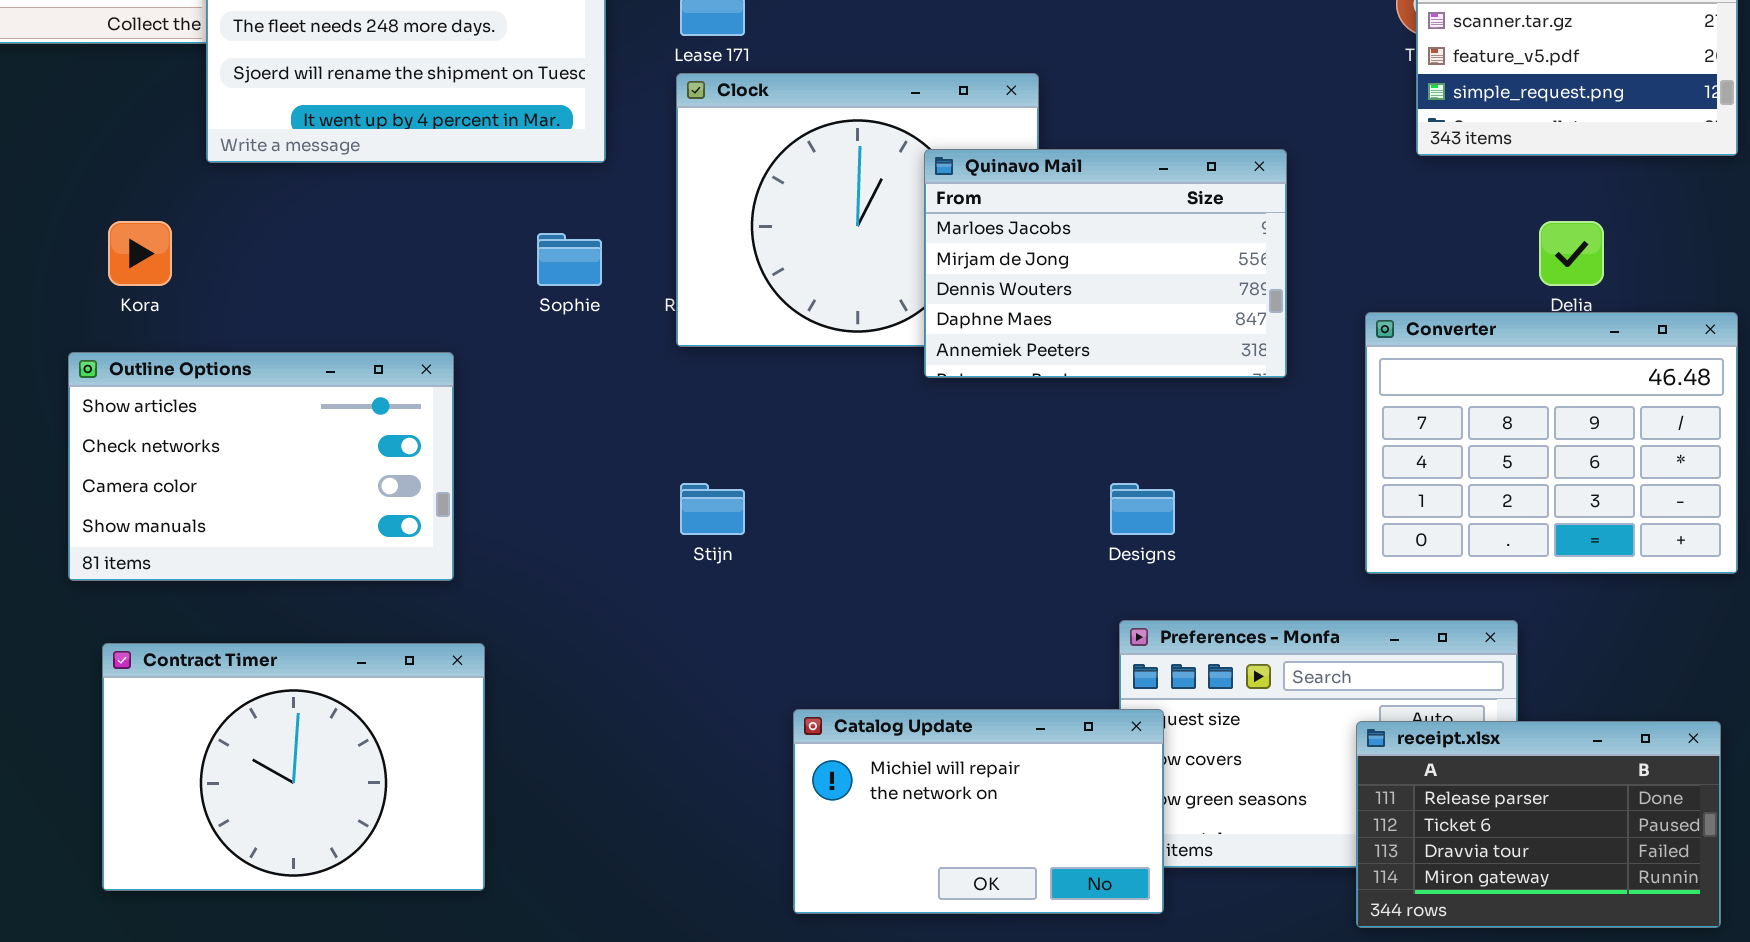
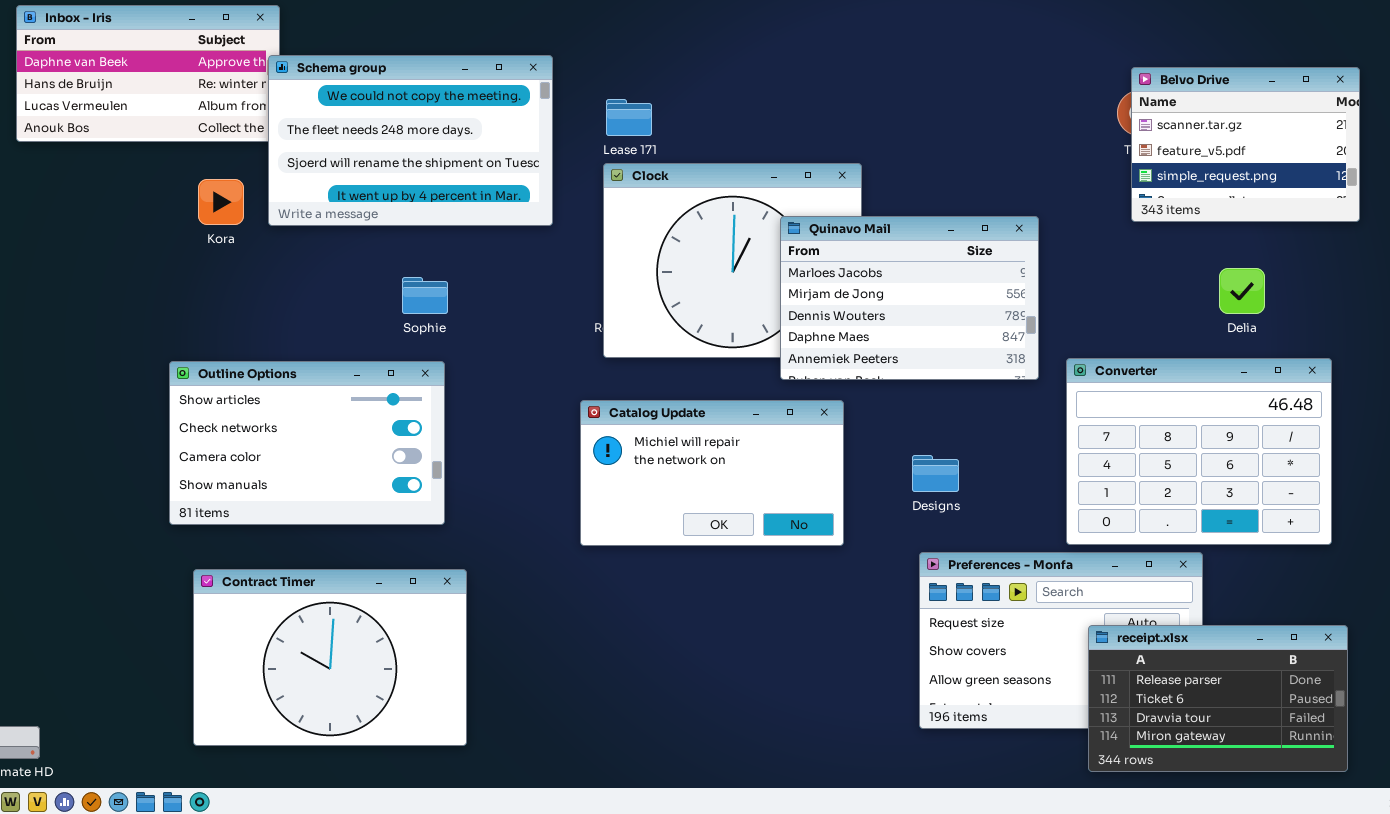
Kora: [108,221,172,286] -> [198,179,244,225], moved
Sophie: [537,233,602,286] -> [402,277,448,314], moved
Converter: [1365,312,1738,574] -> [1066,358,1332,545], moved
Catalog Update: [793,709,1164,914] -> [580,400,844,546], moved

